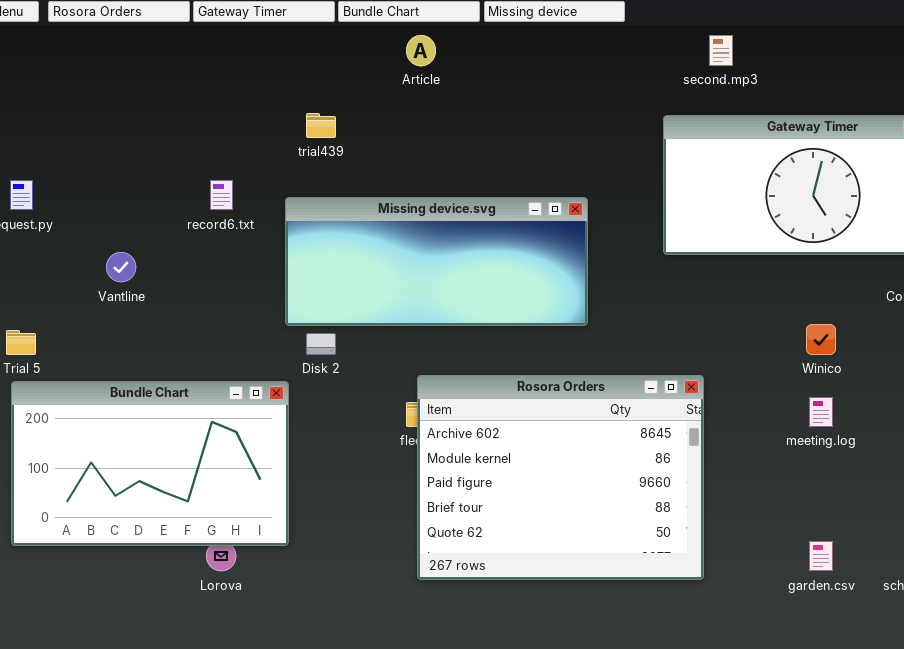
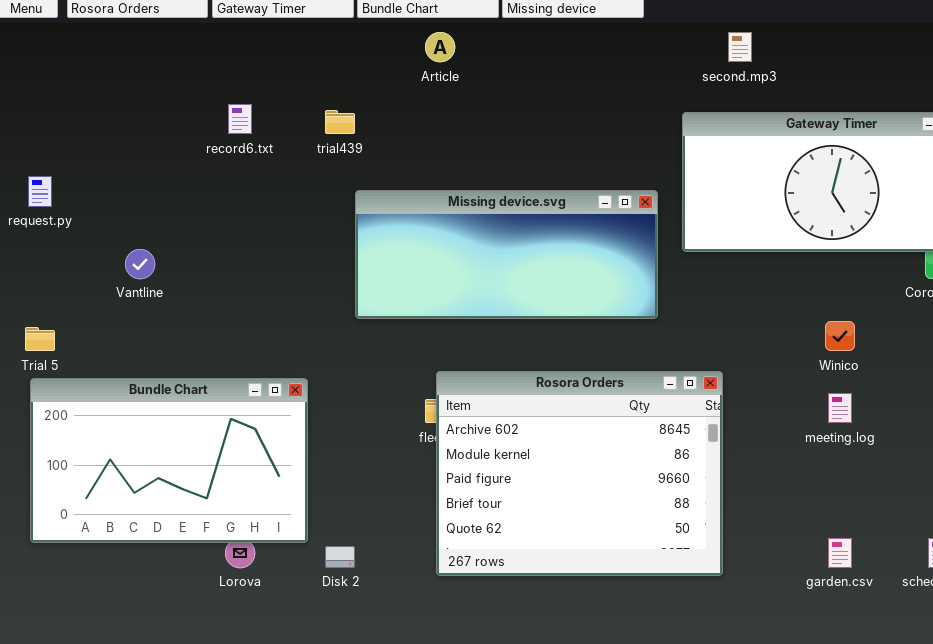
record6.txt: [210,180,233,210] -> [228,104,252,134], moved
Missing device.svg: [285,197,588,326] -> [355,190,658,319], moved
Disk 2: [306,333,336,355] -> [325,546,355,568], moved

